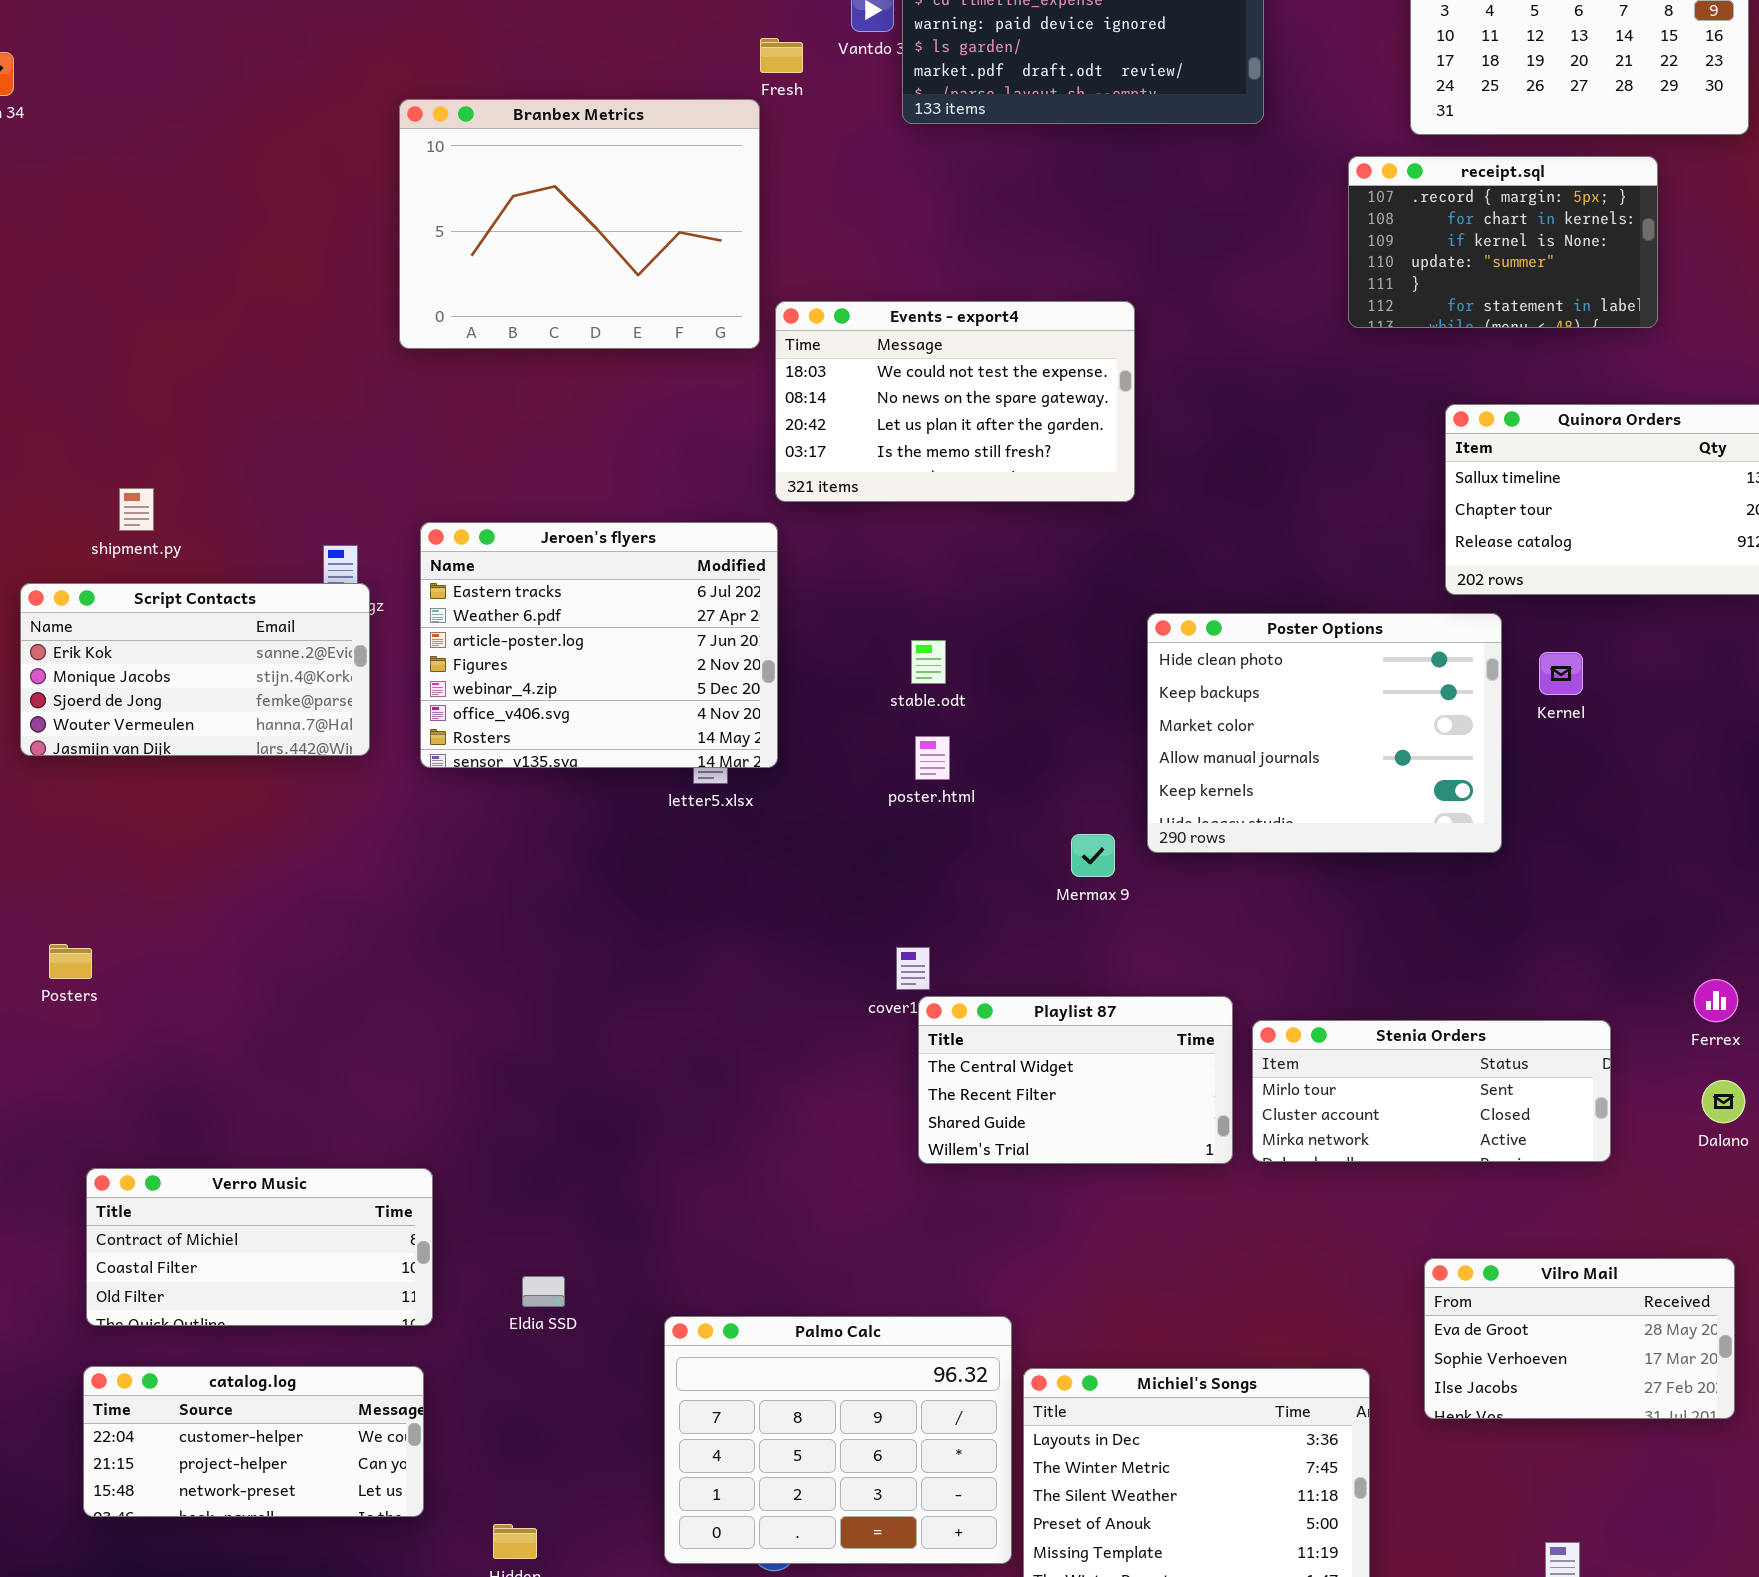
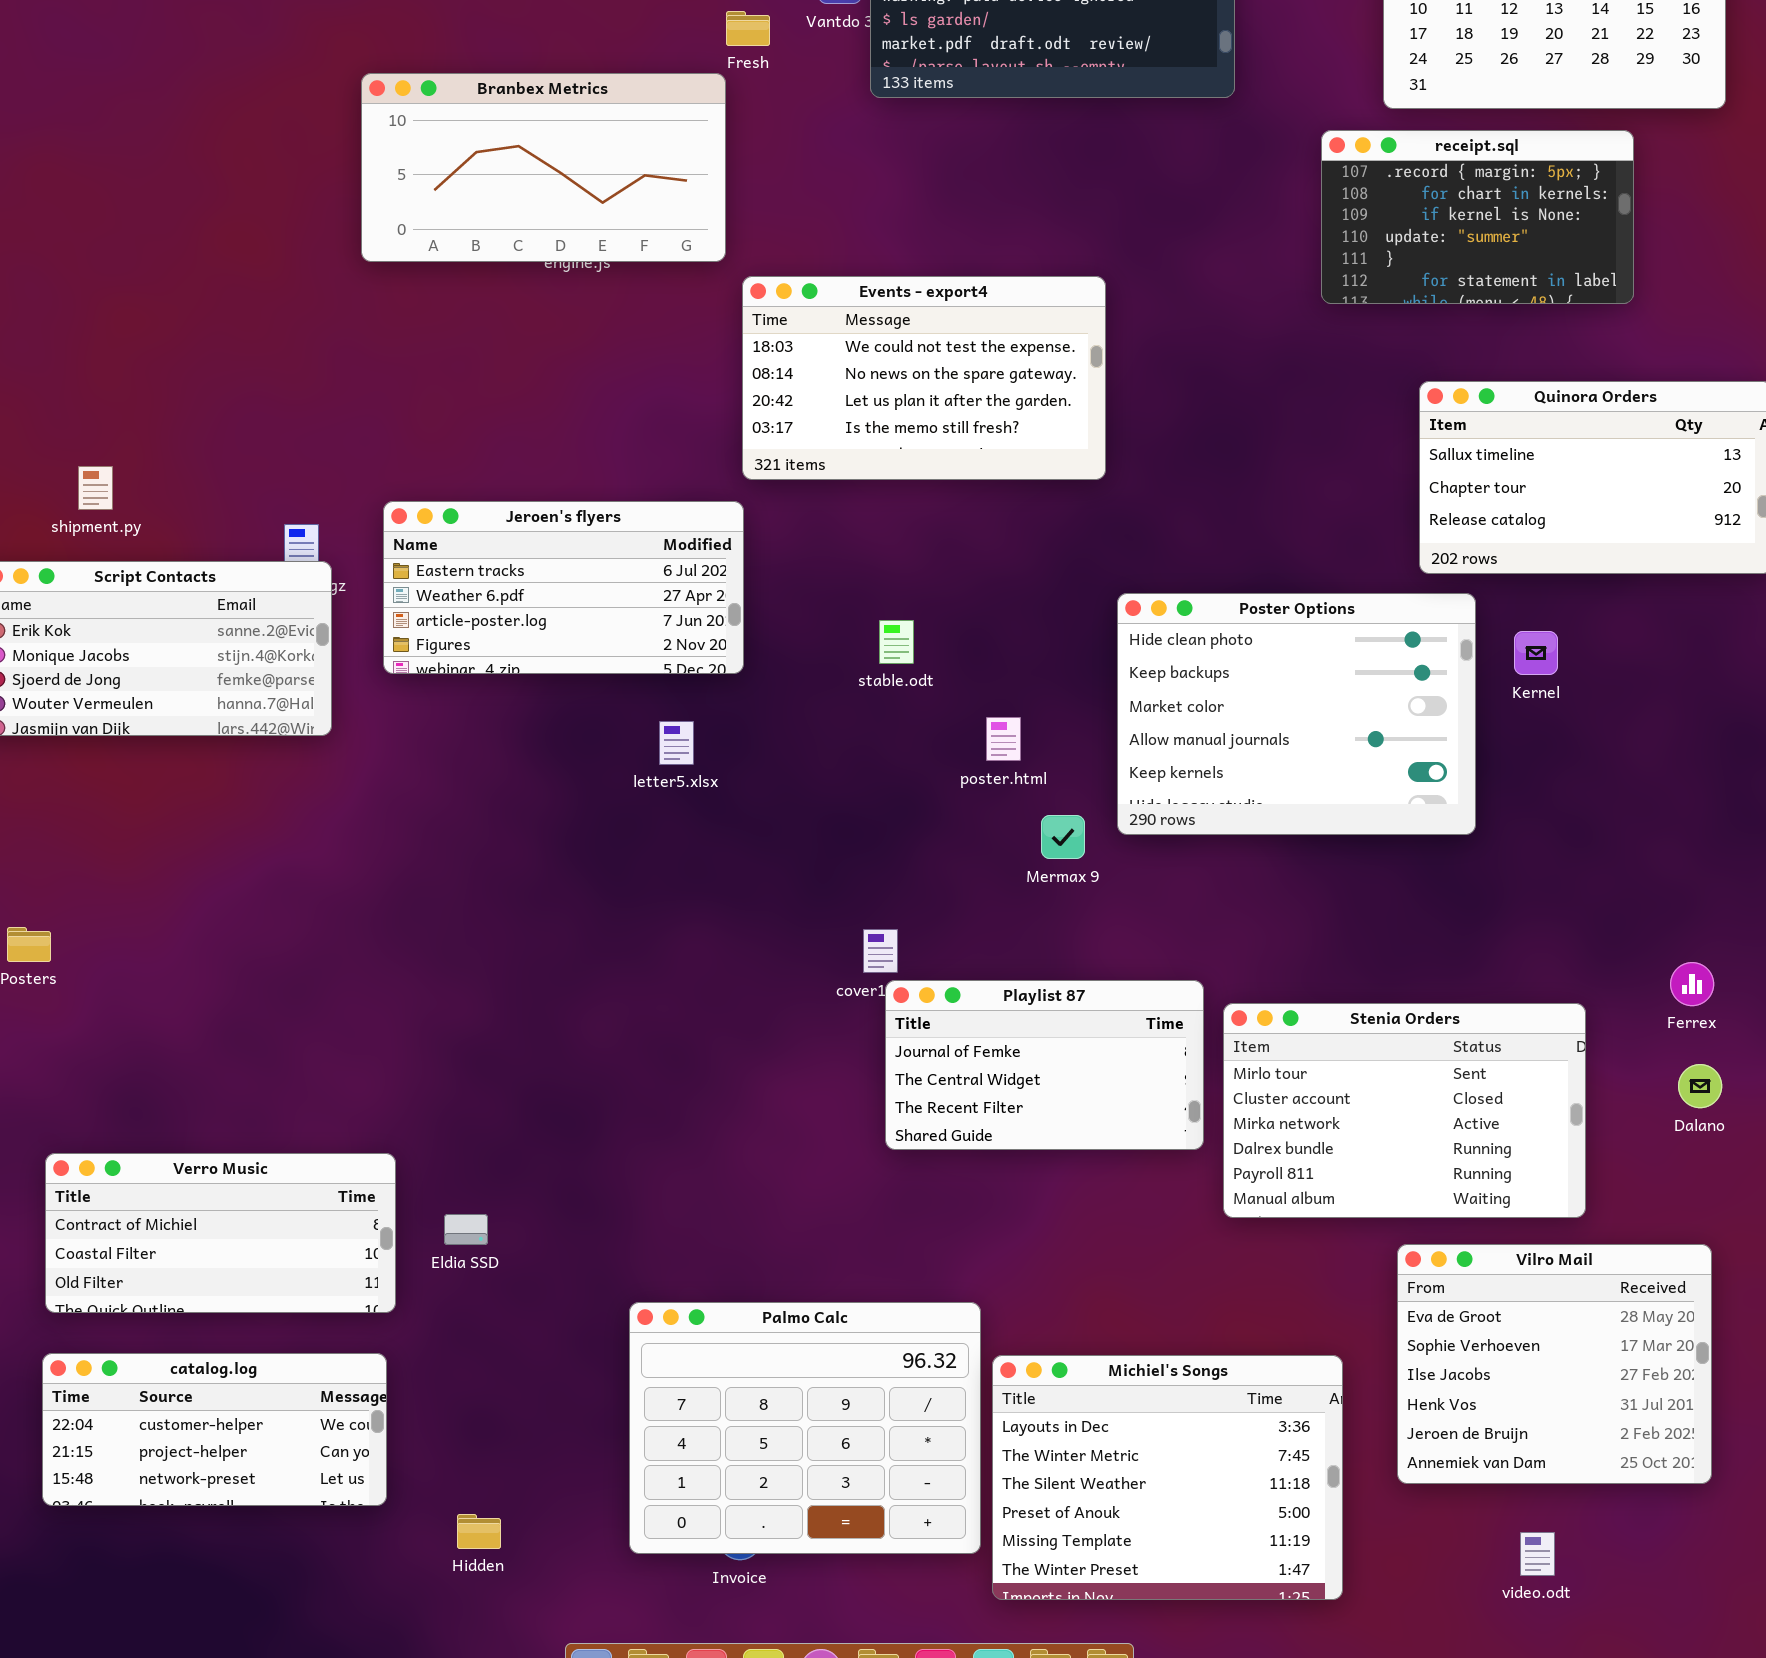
Branbex Metrics: [399,99,760,349] -> [361,73,726,262], resized
Jeroen's flyers: [420,522,778,768] -> [383,501,744,674], resized
poster.html: [915,736,950,780] -> [986,717,1021,761], moved
Playlist 87: [918,996,1233,1164] -> [885,980,1204,1150], scrolled up 1 row
Stenia Orders: [1252,1020,1611,1162] -> [1223,1003,1586,1218], resized
Vilro Mail: [1424,1258,1735,1419] -> [1397,1244,1712,1484], resized
Eldia SSD: [522,1276,565,1307] -> [444,1214,488,1245], moved

